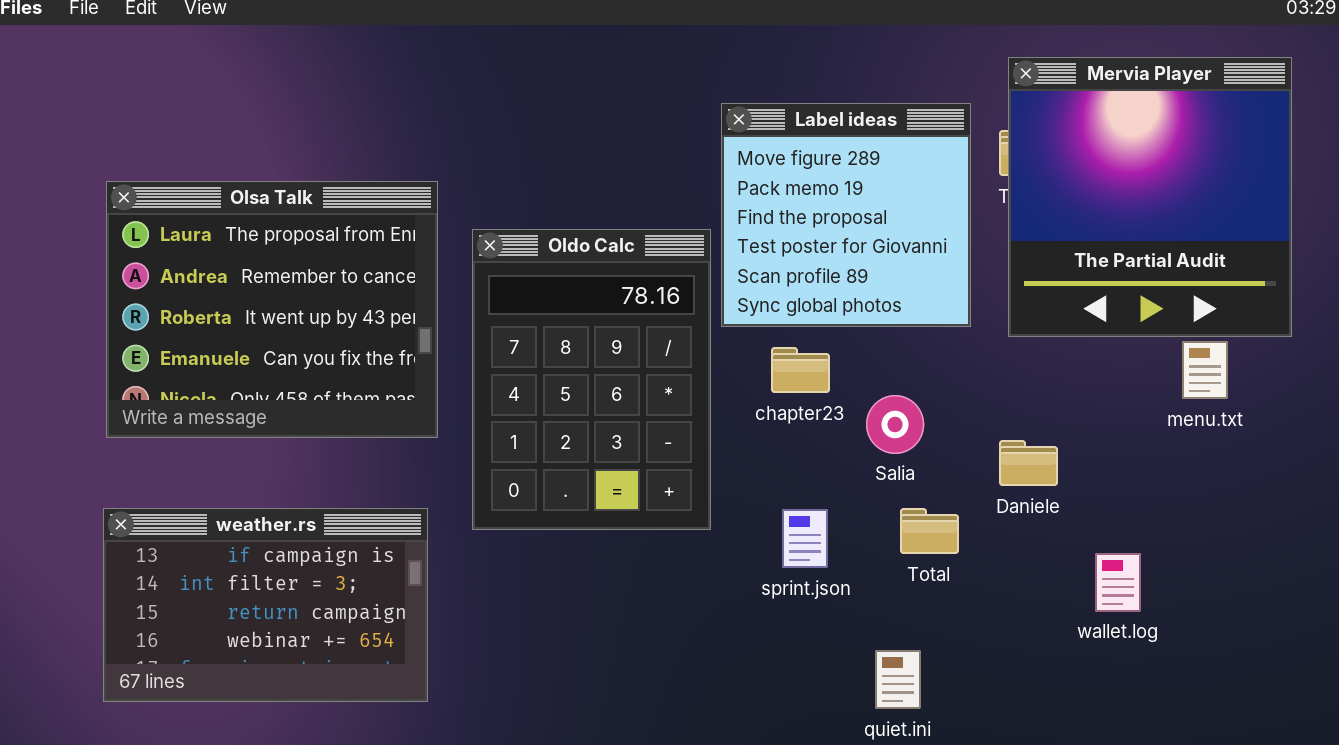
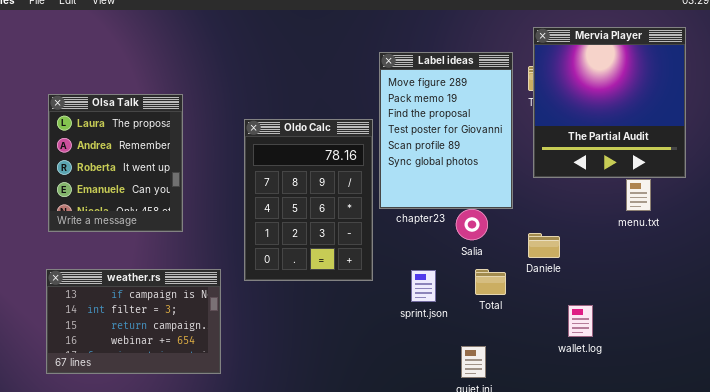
Label ideas: [721,103,971,327] -> [379,52,513,209], resized
Olsa Talk: [106,181,438,438] -> [48,94,183,232], resized
wallet.log: [1095,553,1141,612] -> [568,305,593,337], moved

